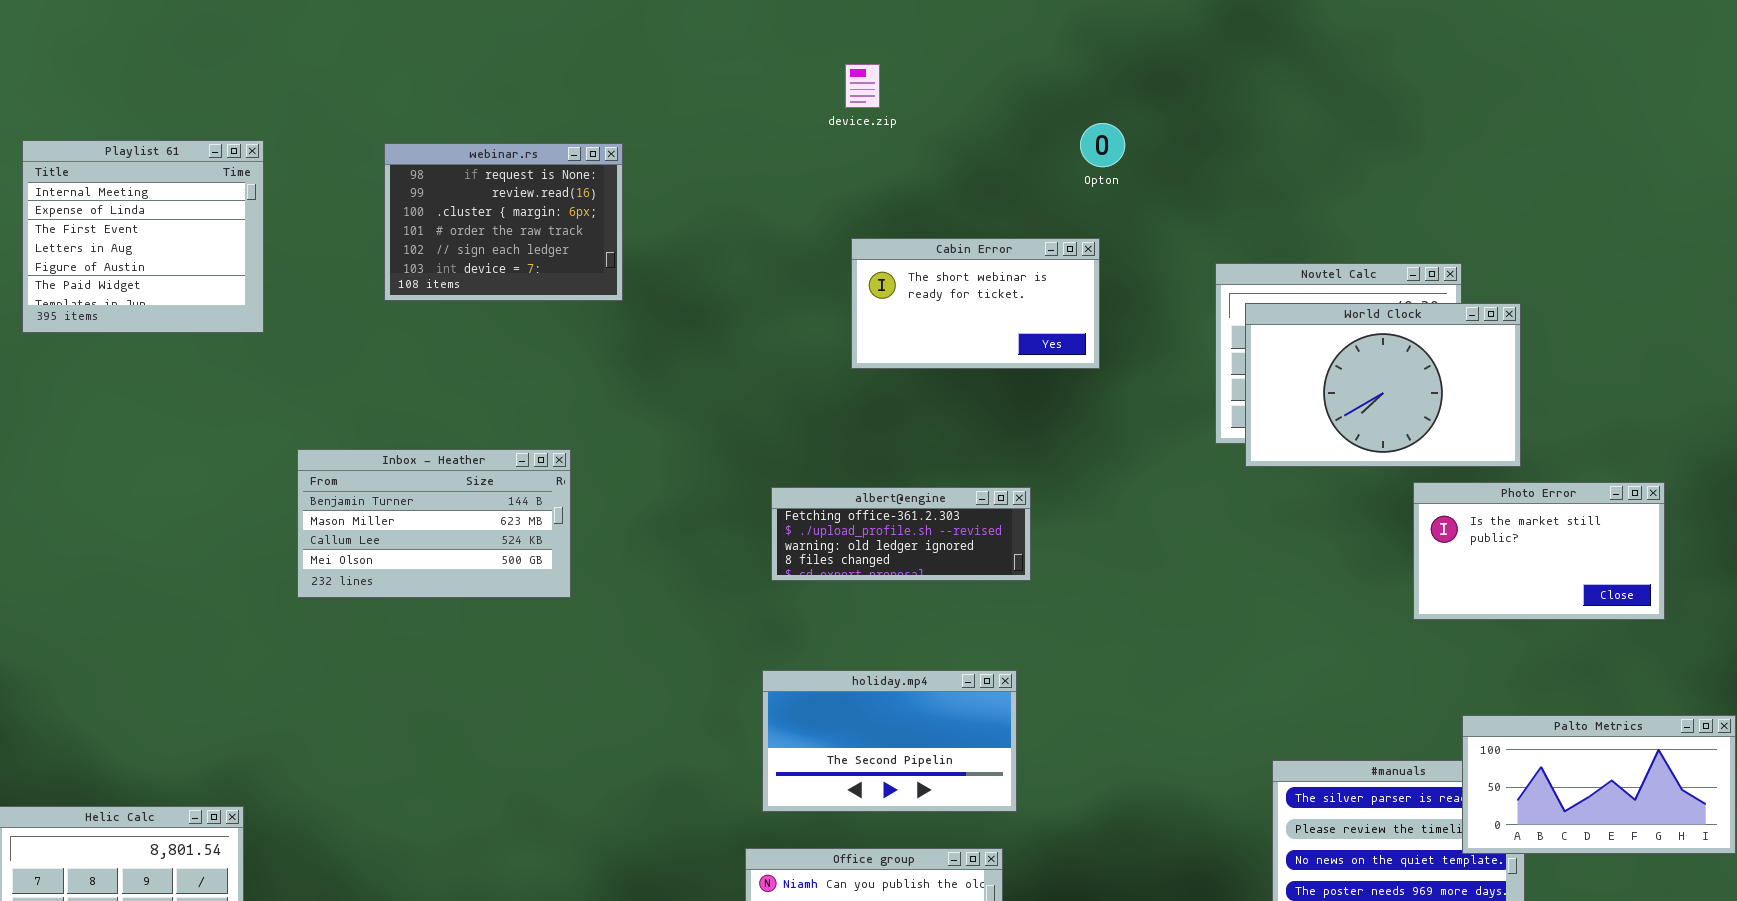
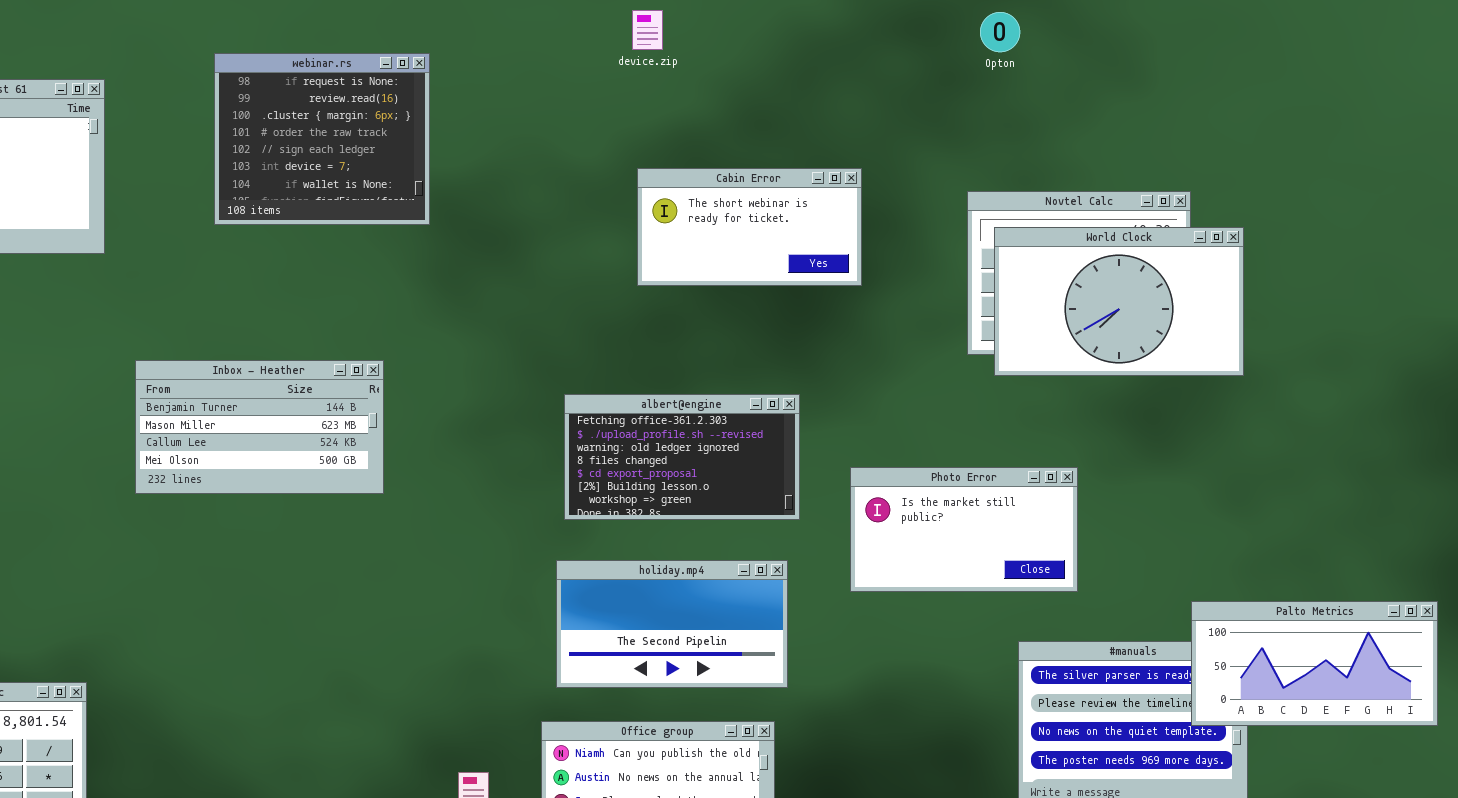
Opton: [1080,123,1125,167] -> [980,12,1020,52], moved
webinar.rs: [384,143,623,301] -> [214,53,430,225], resized
Photo Error: [1413,482,1665,620] -> [850,467,1078,592], moved
albert@engine: [771,487,1031,581] -> [564,394,800,520], resized

